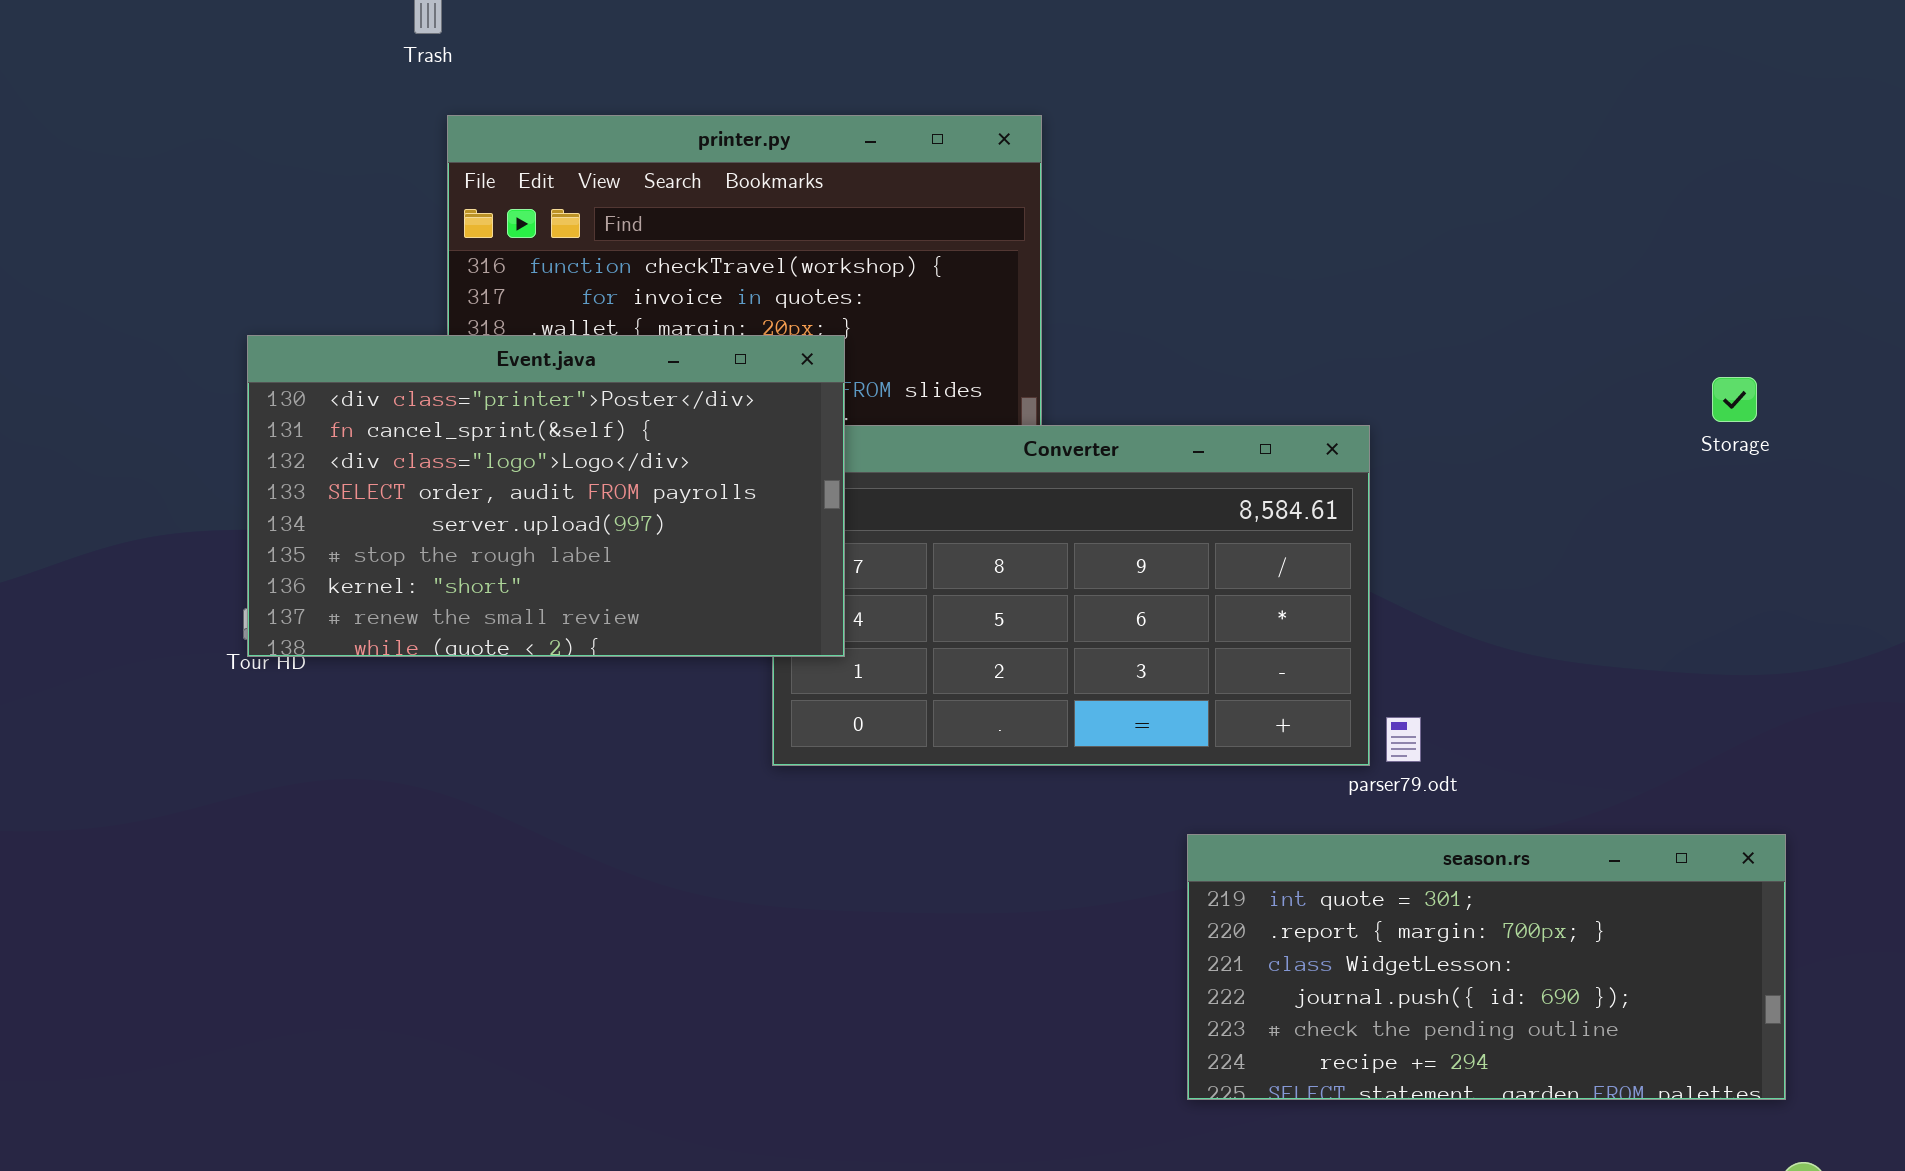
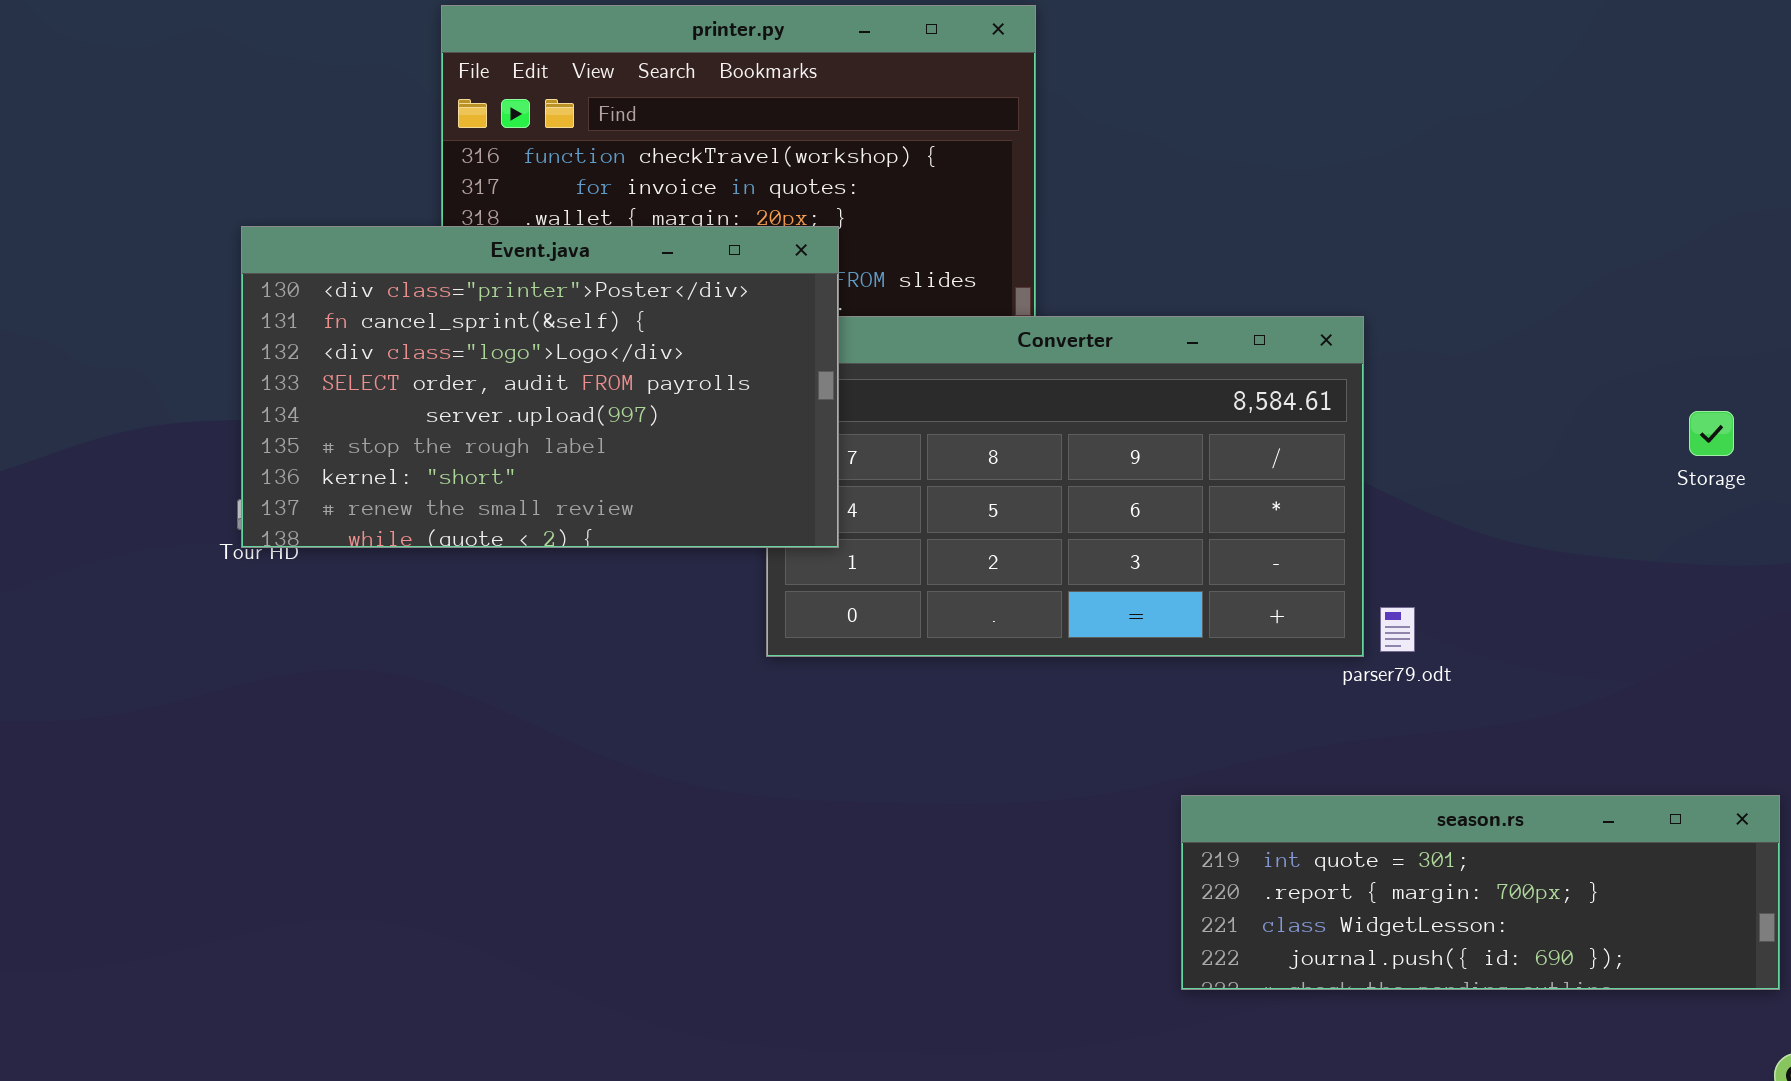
Storage: [1712,377,1757,422] -> [1689,411,1734,456], moved
season.rs: [1187,834,1786,1100] -> [1181,795,1780,990], resized

